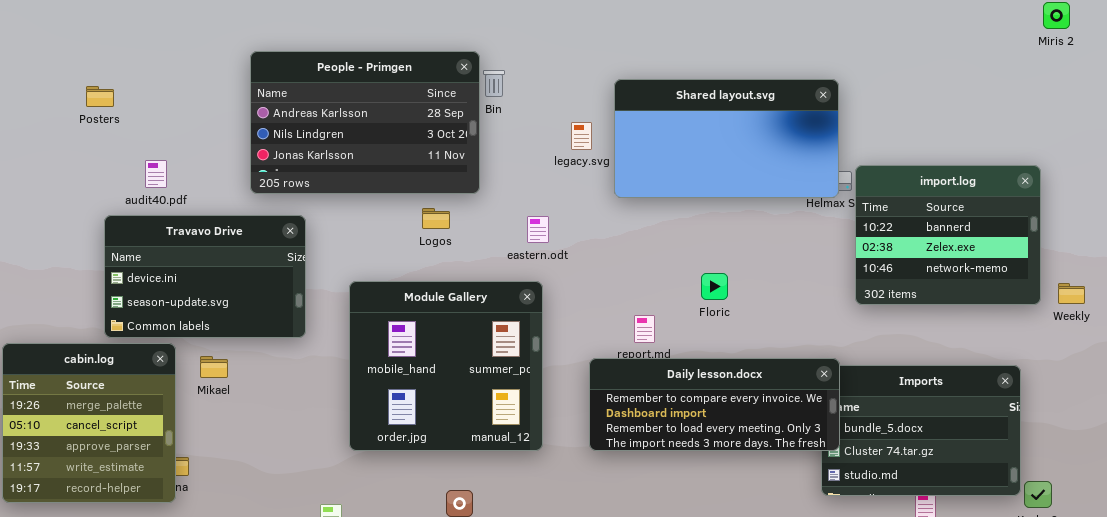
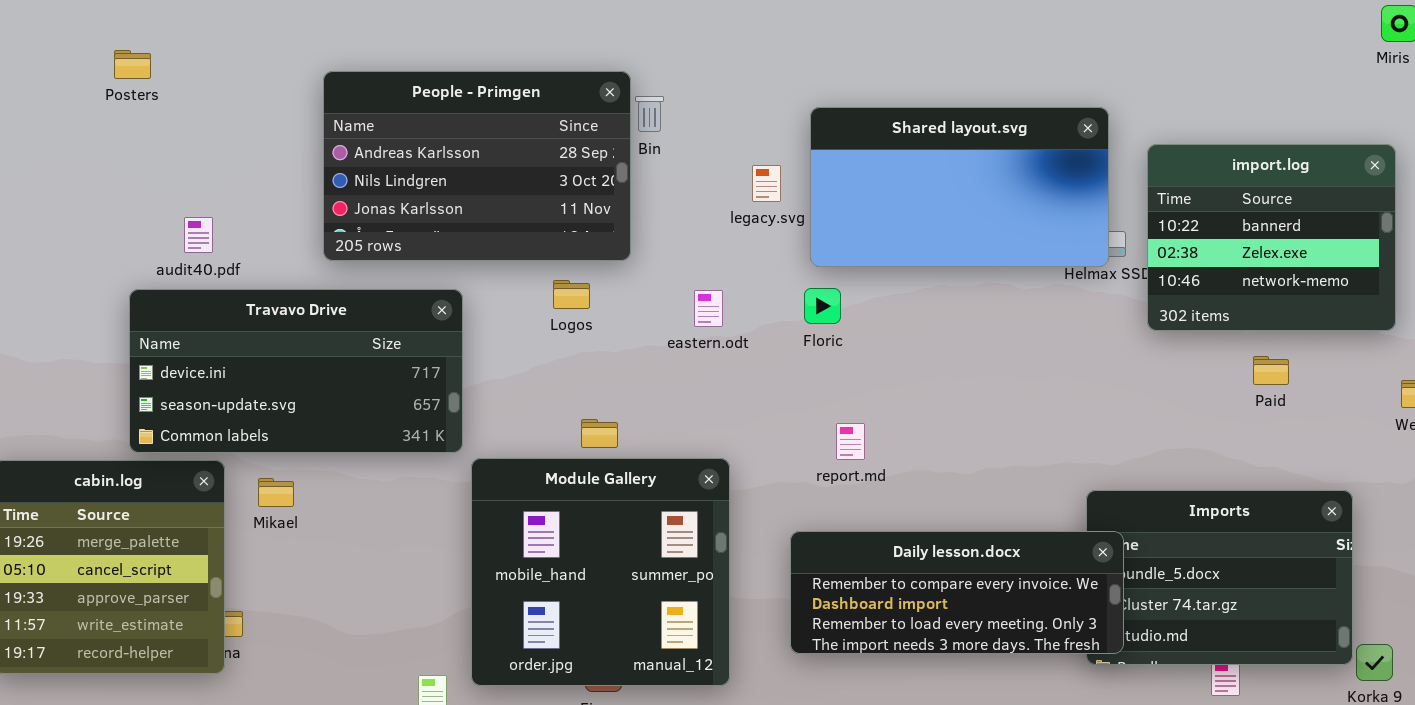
Posters: [86,86,114,107] -> [114,50,151,79], moved
import.log: [855,165,1041,305] -> [1147,144,1396,331], moved
Travavo Drive: [104,215,306,338] -> [129,289,463,453], resized
Floric: [701,273,728,300] -> [804,288,841,324], moved
Module Gallery: [349,281,543,451] -> [471,458,730,686], moved
Daily lesson.docx: [589,358,840,451] -> [790,531,1124,654], moved

